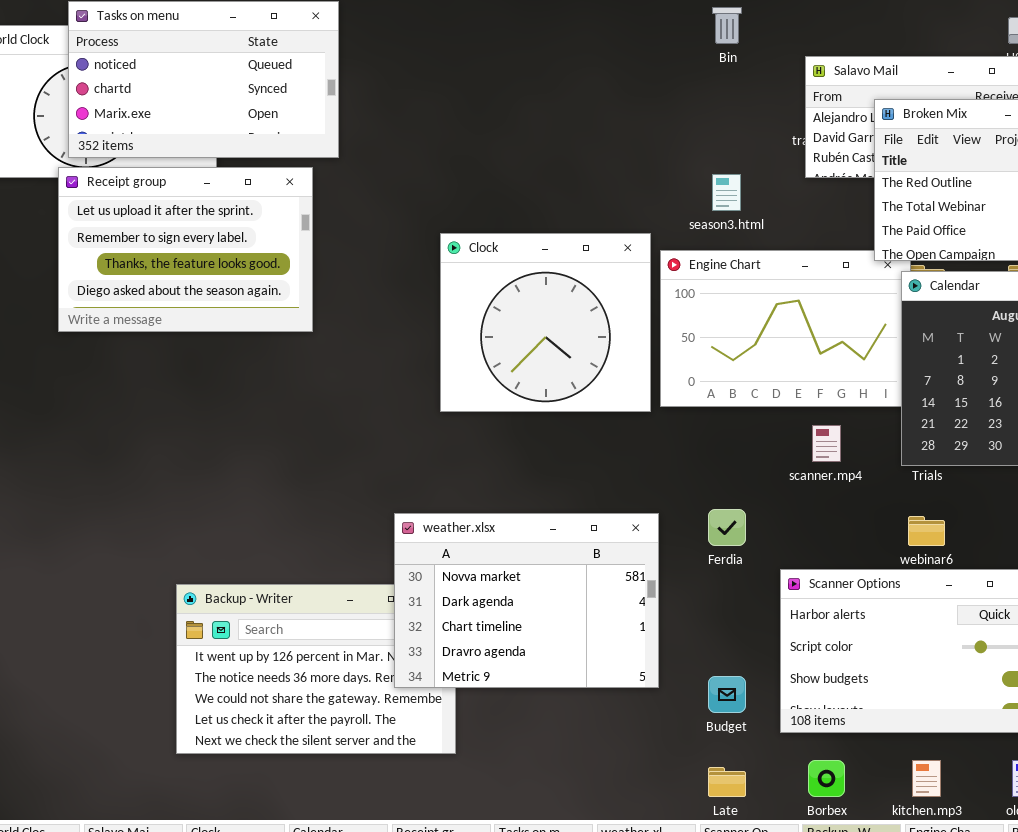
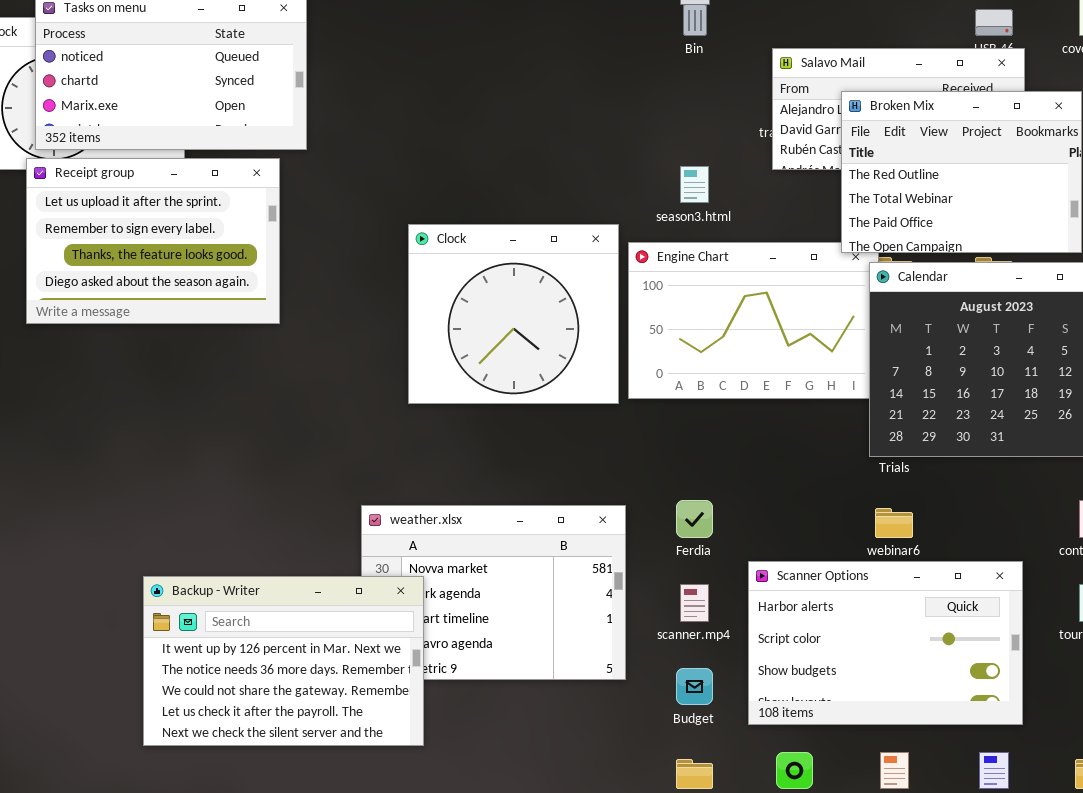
scanner.mp4: [812,425,841,462] -> [680,584,709,622], moved
Backup - Writer: [176,584,456,754] -> [143,576,424,746], raised

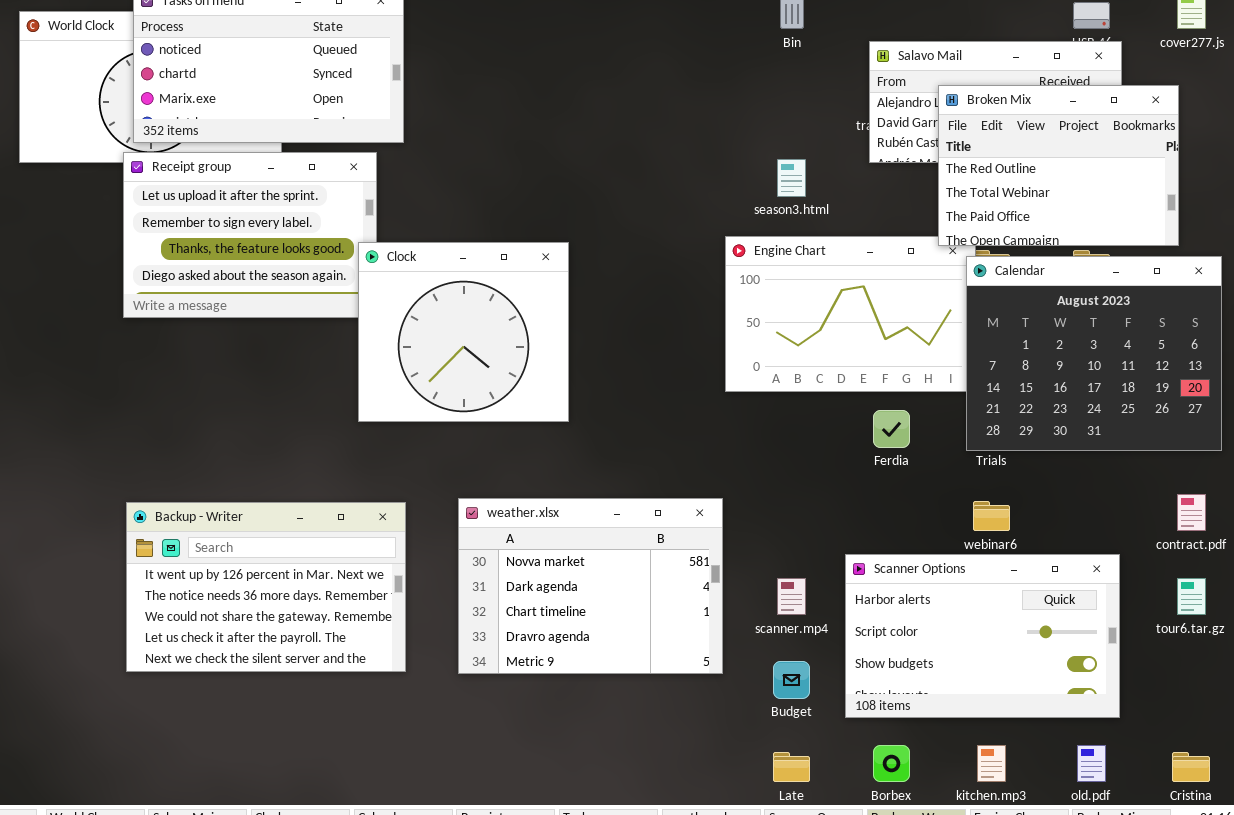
Clock: [408,224,619,404] -> [358,242,569,422], moved
Ferdia: [676,500,713,538] -> [873,410,910,448], moved
Backup - Writer: [143,576,424,746] -> [126,502,406,672], moved

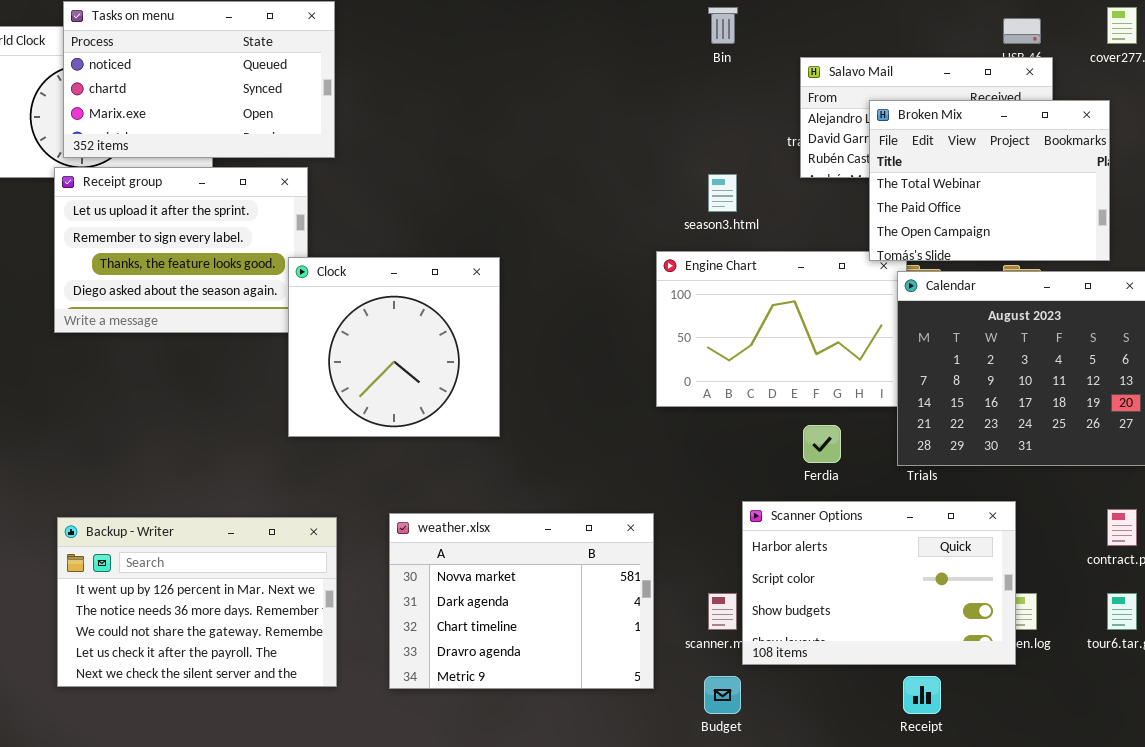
Broken Mix: [938,85,1179,246] -> [869,100,1110,261], scrolled down 1 row
Scanner Options: [845,554,1120,718] -> [742,501,1016,665], moved

